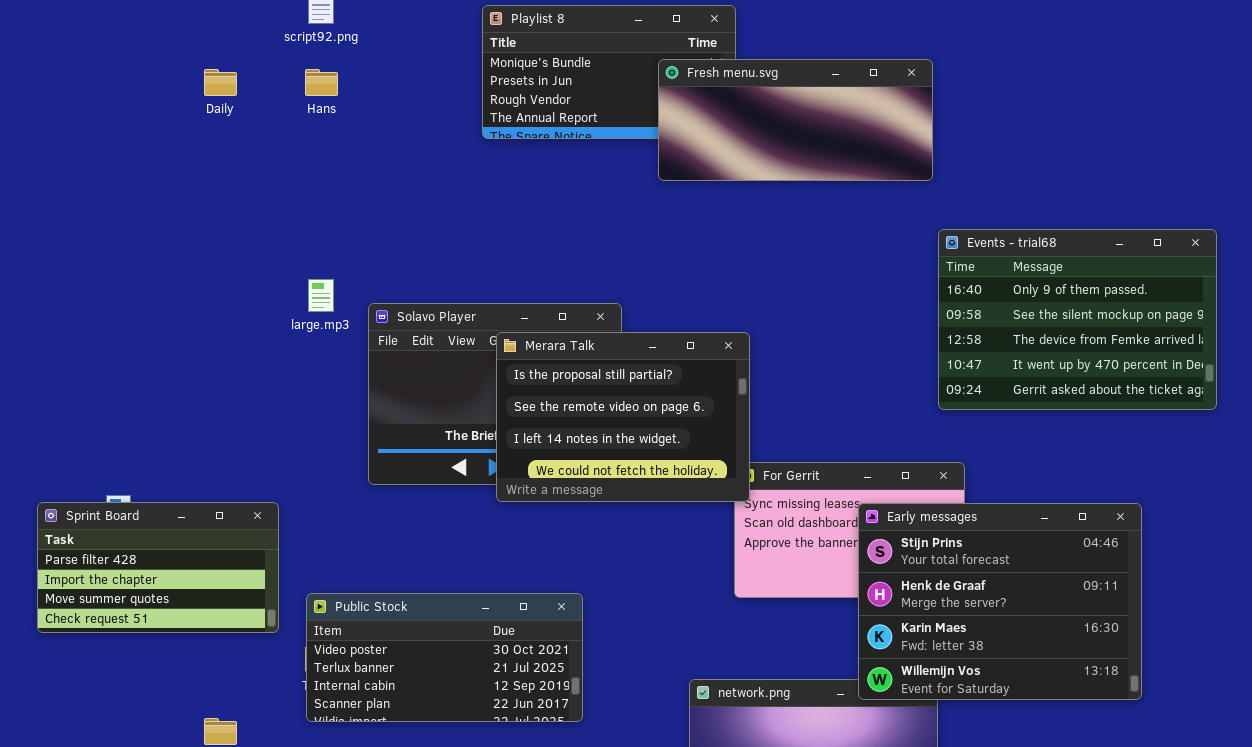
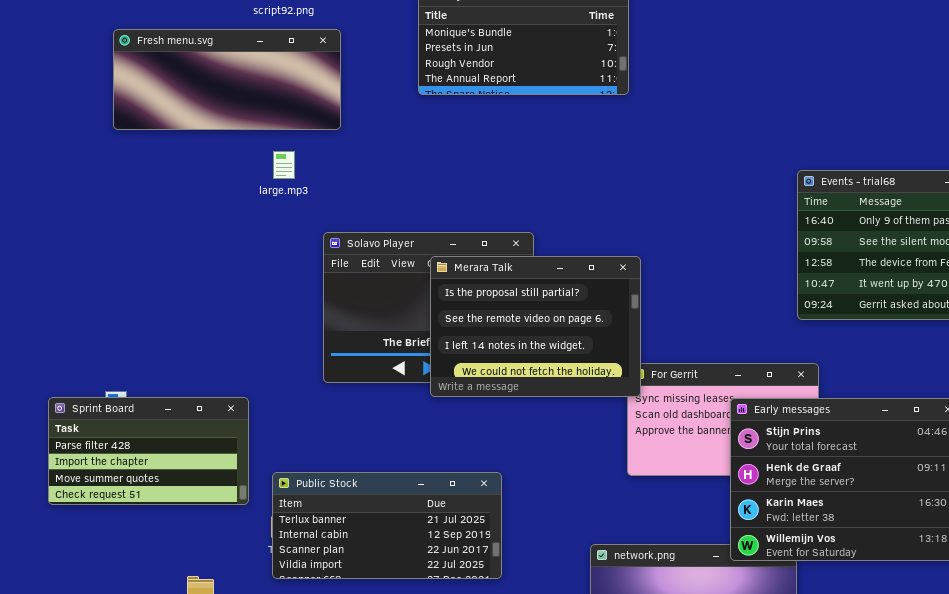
Fresh menu.svg: [658,59,933,181] -> [113,29,341,130], moved
large.mp3: [308,279,334,312] -> [273,151,295,179], moved
Public Stock: [306,593,583,722] -> [272,472,502,579], scrolled down 1 row

